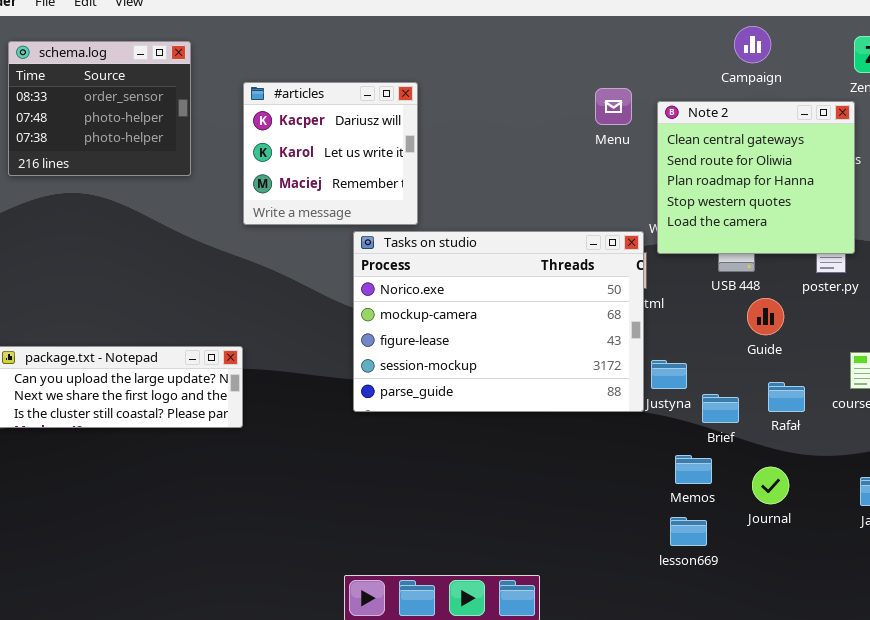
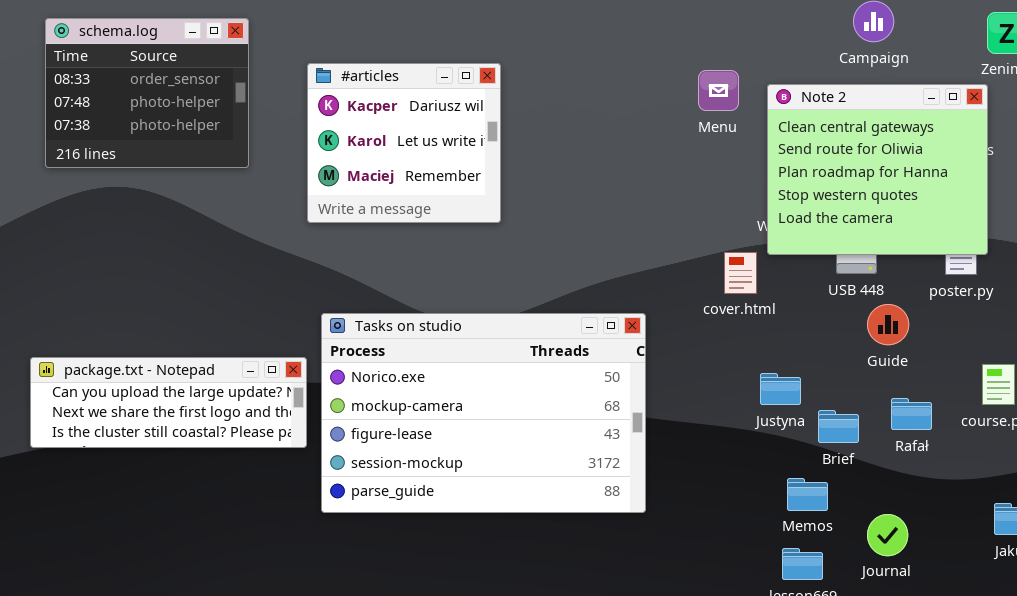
Tasks on studio: [353,231,644,412] -> [321,313,646,513], moved
Journal: [752,467,789,504] -> [867,514,908,556], moved

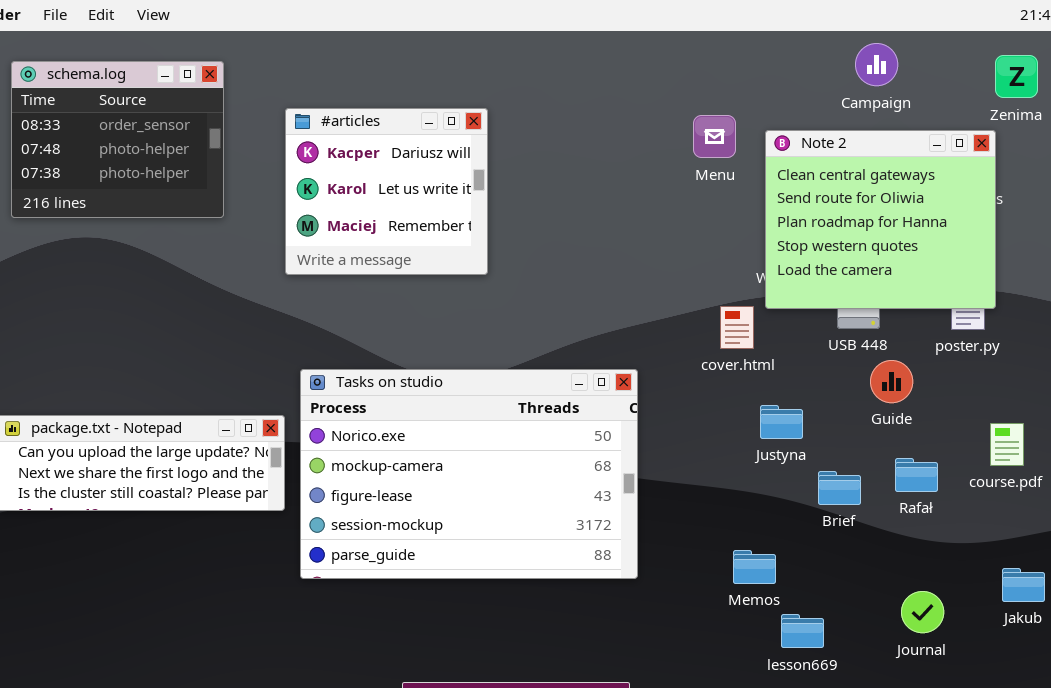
Justyna: [760,373,801,405] -> [760,405,803,439], moved
Memos: [787,478,828,511] -> [733,550,776,584], moved
Journal: [867,514,908,556] -> [901,591,944,633], moved

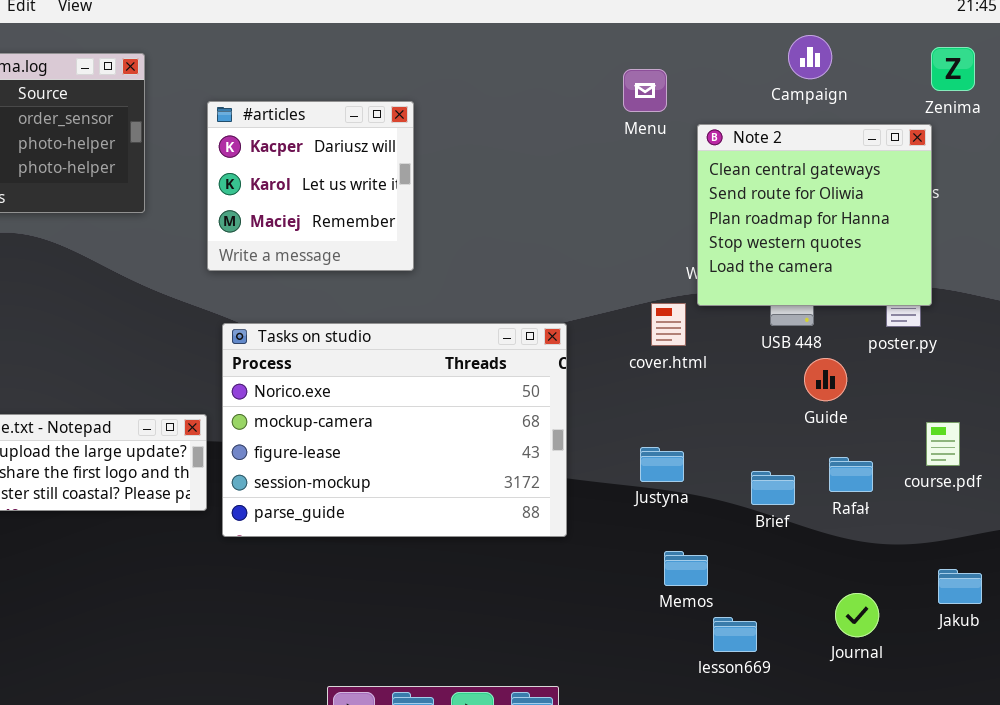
Menu: [693,115,736,158] -> [623,69,667,112], moved
Tasks on studio: [300,369,638,579] -> [222,323,567,537], moved
Justyna: [760,405,803,439] -> [640,447,684,482], moved

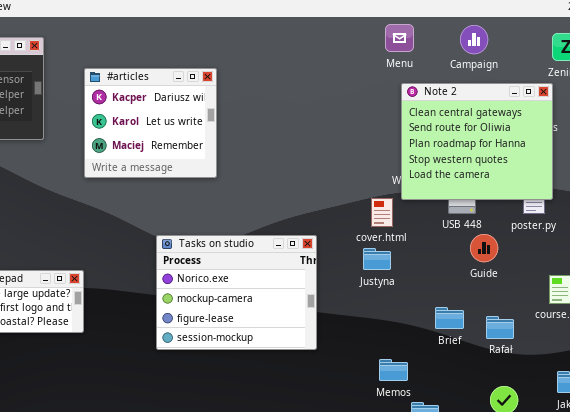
Menu: [623,69,667,112] -> [385,24,414,52], moved
Tasks on studio: [222,323,567,537] -> [156,235,317,350], resized
Justyna: [640,447,684,482] -> [363,248,391,270], moved
Rafał: [829,457,873,492] -> [486,316,514,339], moved

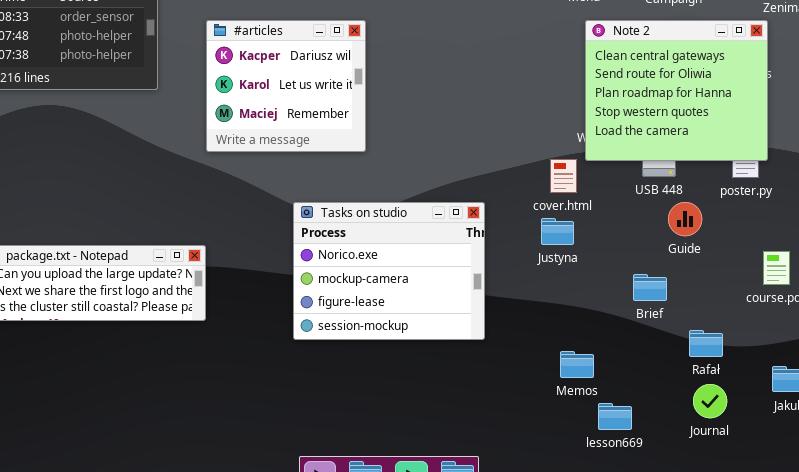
#articles: [84,68,217,178] -> [206,20,366,152], moved
Brief: [435,307,464,329] -> [633,274,667,301], moved
Rafał: [486,316,514,339] -> [689,330,723,357], moved

